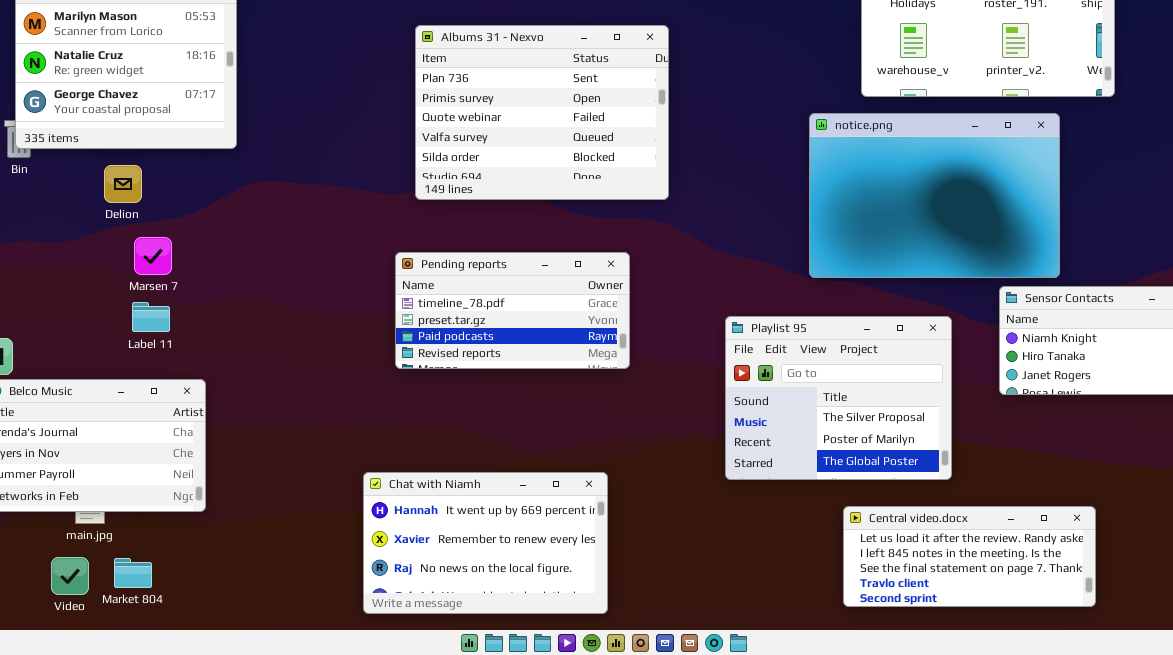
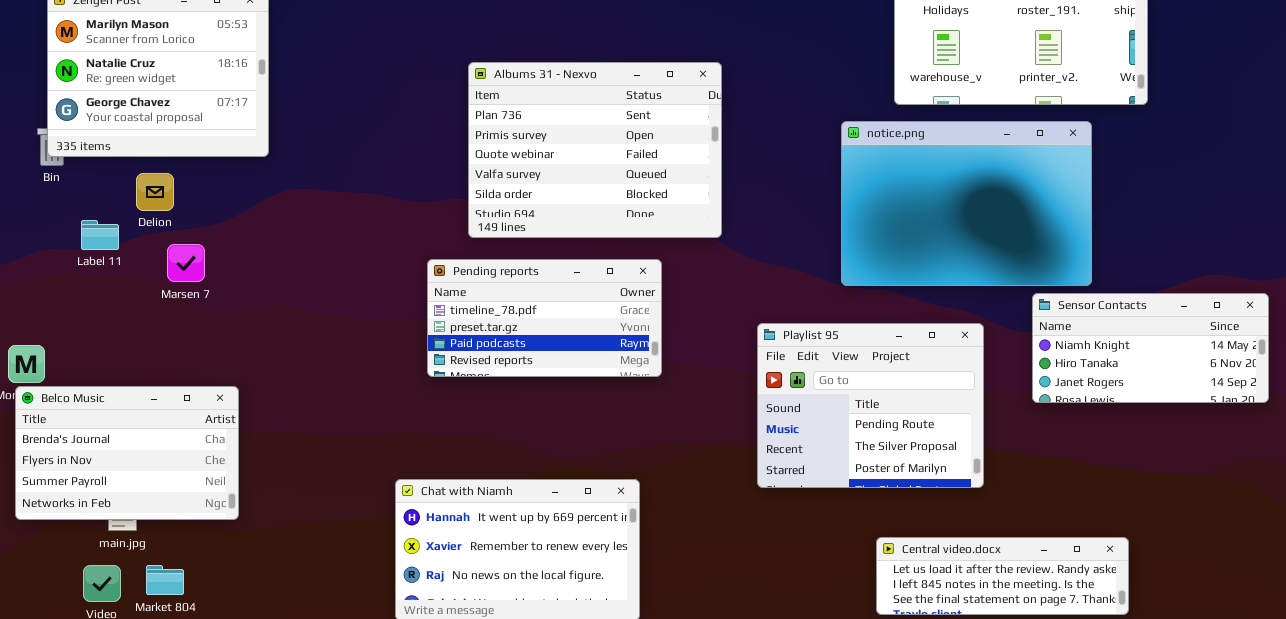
Albums 31 - Nexvo: [415,25,669,200] -> [468,62,722,238], moved
Label 11: [132,302,170,332] -> [81,220,119,250], moved
Playlist 95: [725,316,952,480] -> [757,323,984,488], scrolled up 1 row
Central video.docx: [843,506,1096,607] -> [876,537,1129,615], resized

